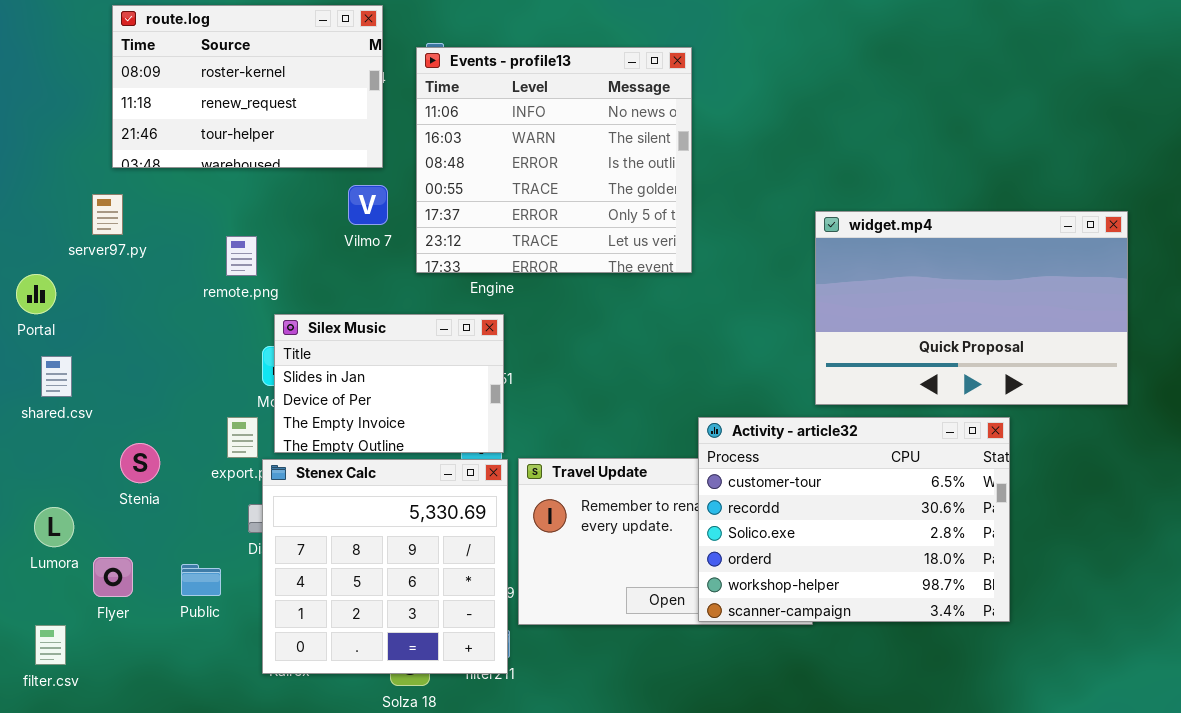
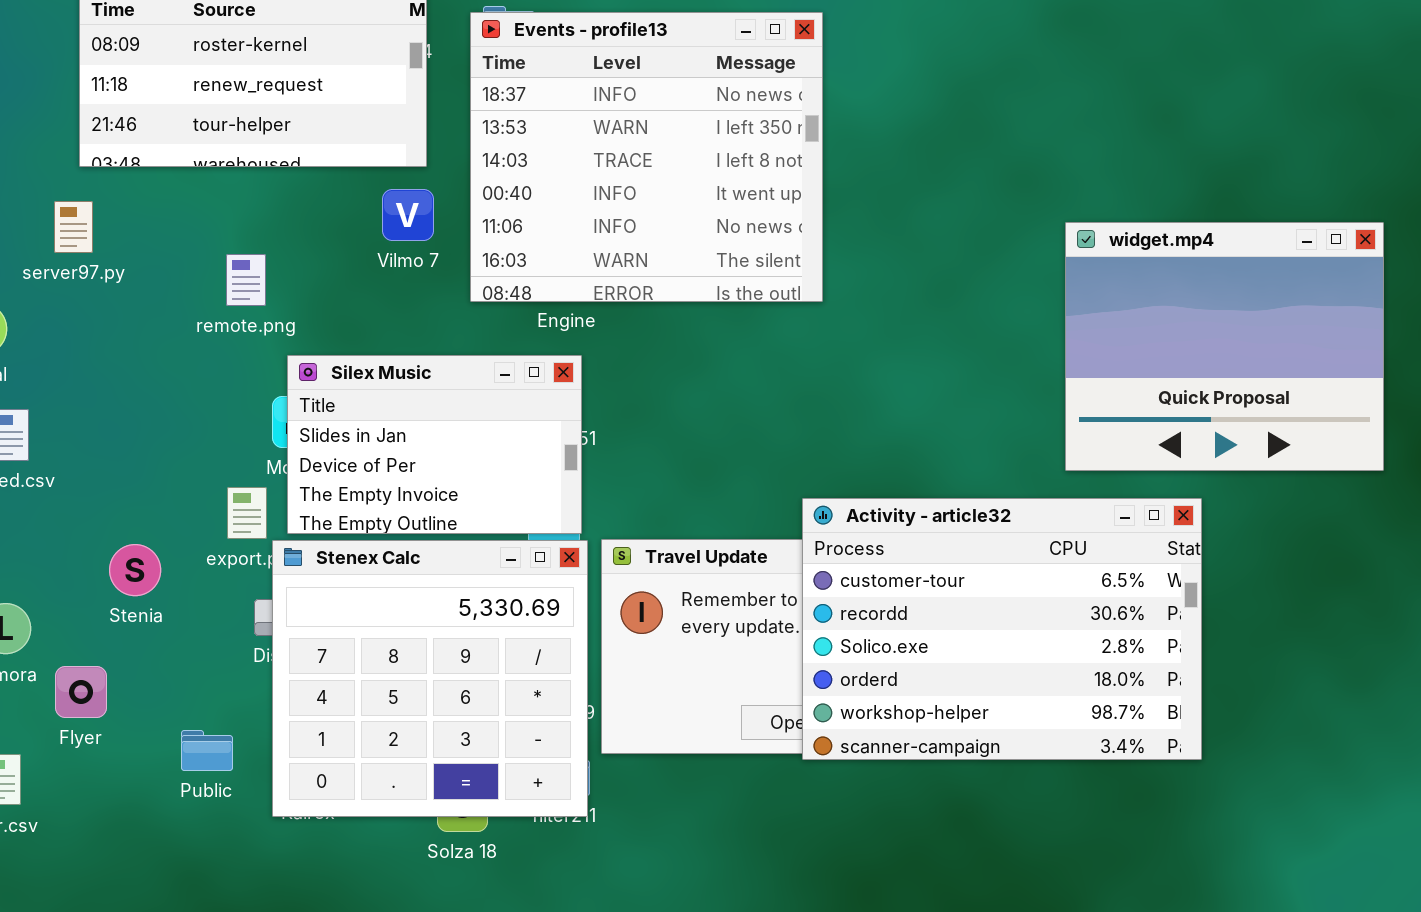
Events - profile13: [416,47,692,273] -> [470,12,823,302], scrolled up 4 rows
widget.mp4: [815,211,1128,405] -> [1065,222,1384,471], resized
Activity - article32: [698,417,1010,622] -> [802,498,1202,760], moved
Stenia: [120,443,160,483] -> [109,544,161,596], moved
Public: [181,564,221,596] -> [181,730,233,771], moved

